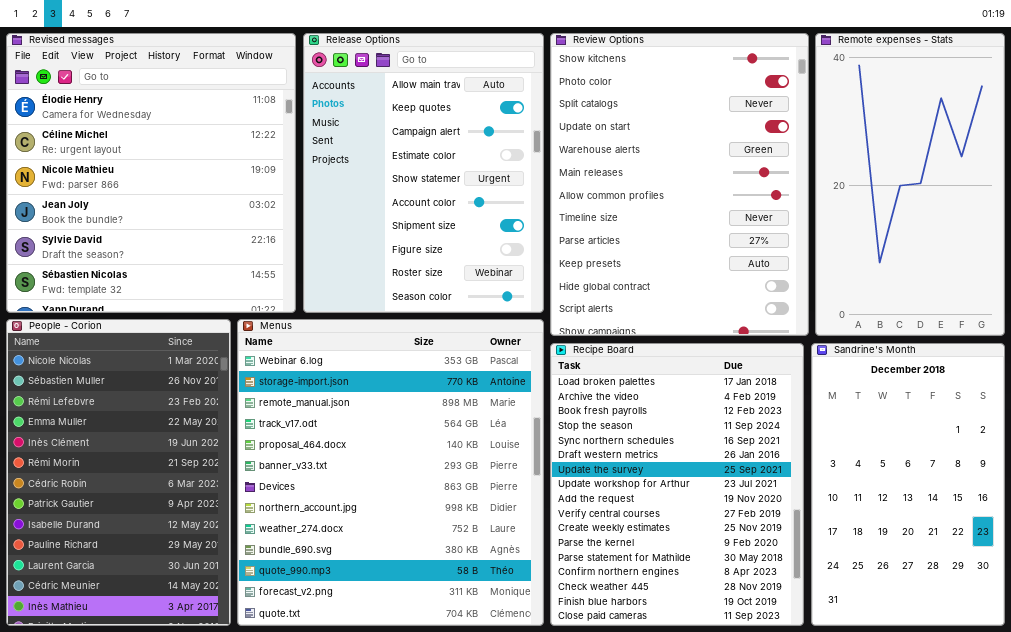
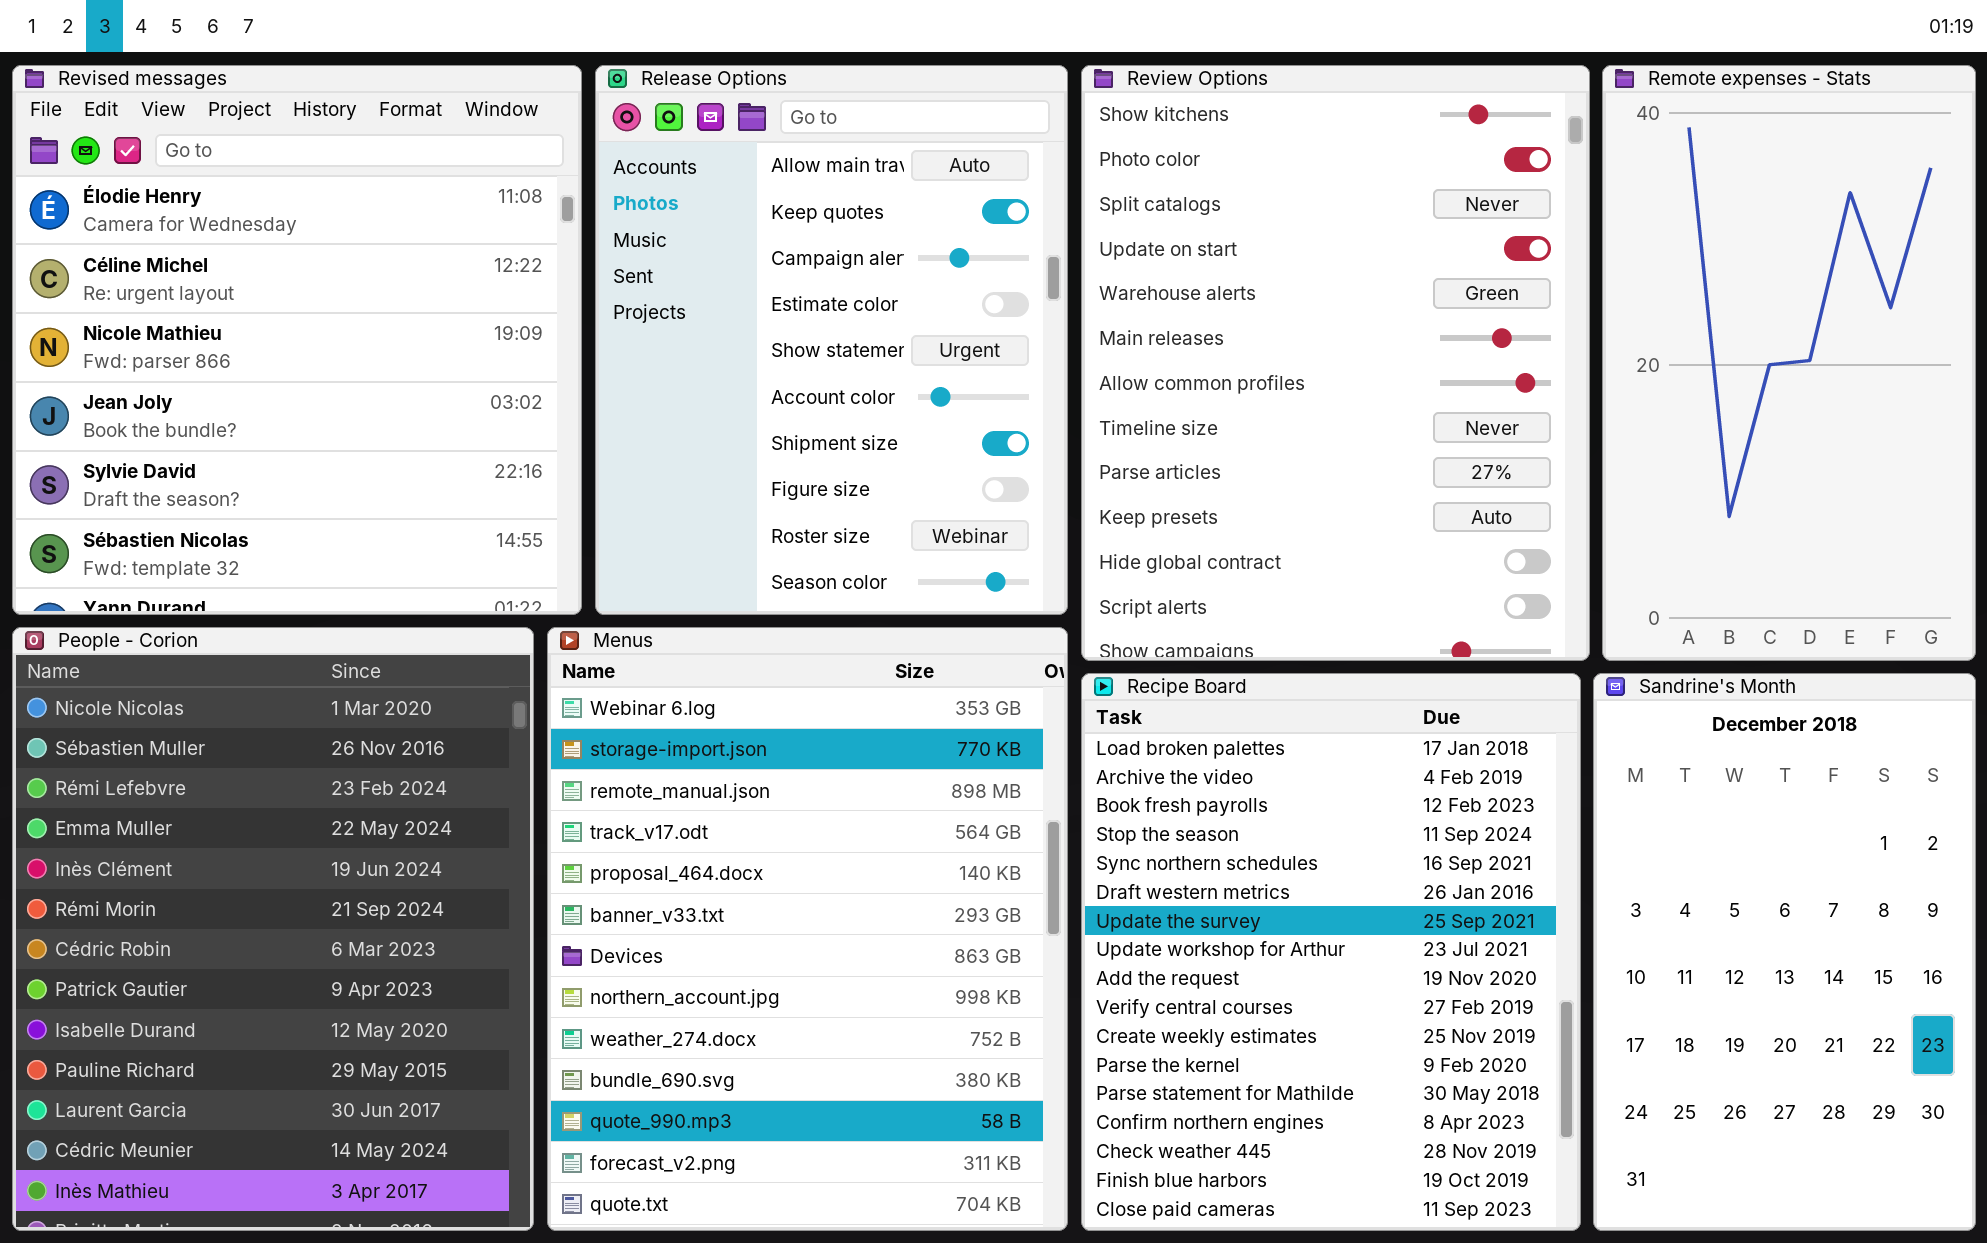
People - Corion: [6,319,231,626] -> [12,627,534,1231], resized
Menus: [237,319,544,626] -> [547,627,1068,1231], resized

